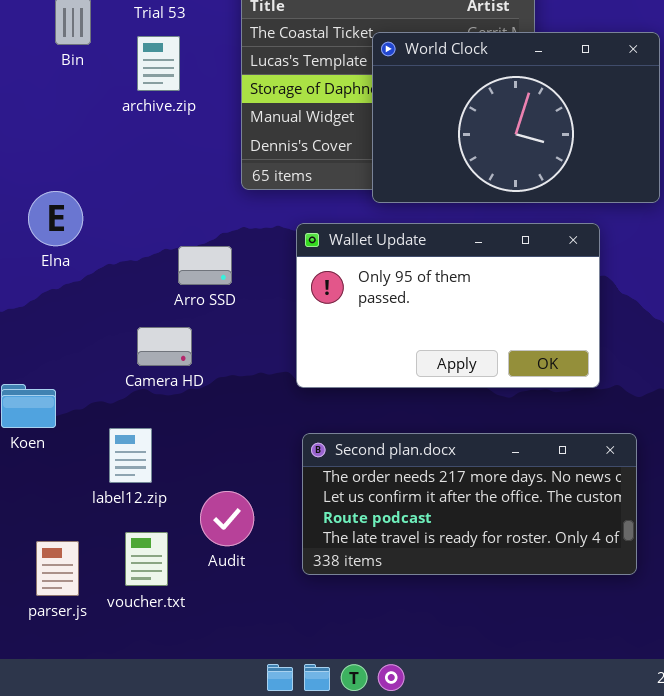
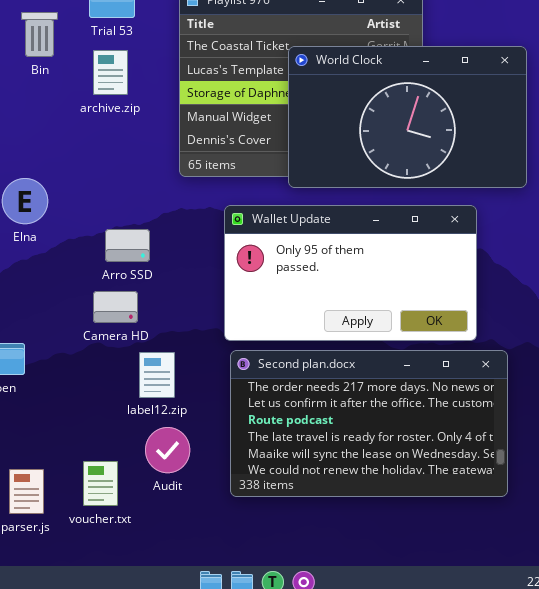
Arro SSD: [178,246,232,285] -> [105,229,150,262], moved
label12.zip: [109,428,152,483] -> [139,352,175,398], moved
Second plan.docx: [302,433,637,575] -> [230,350,508,497], resized

